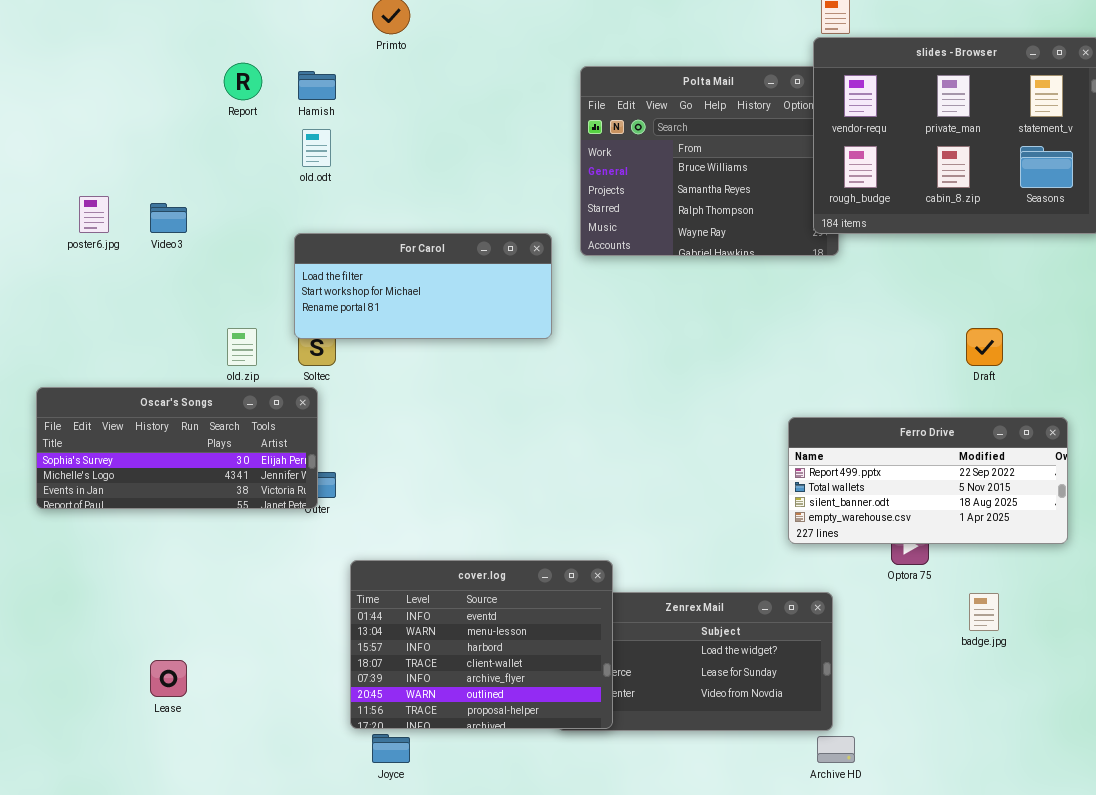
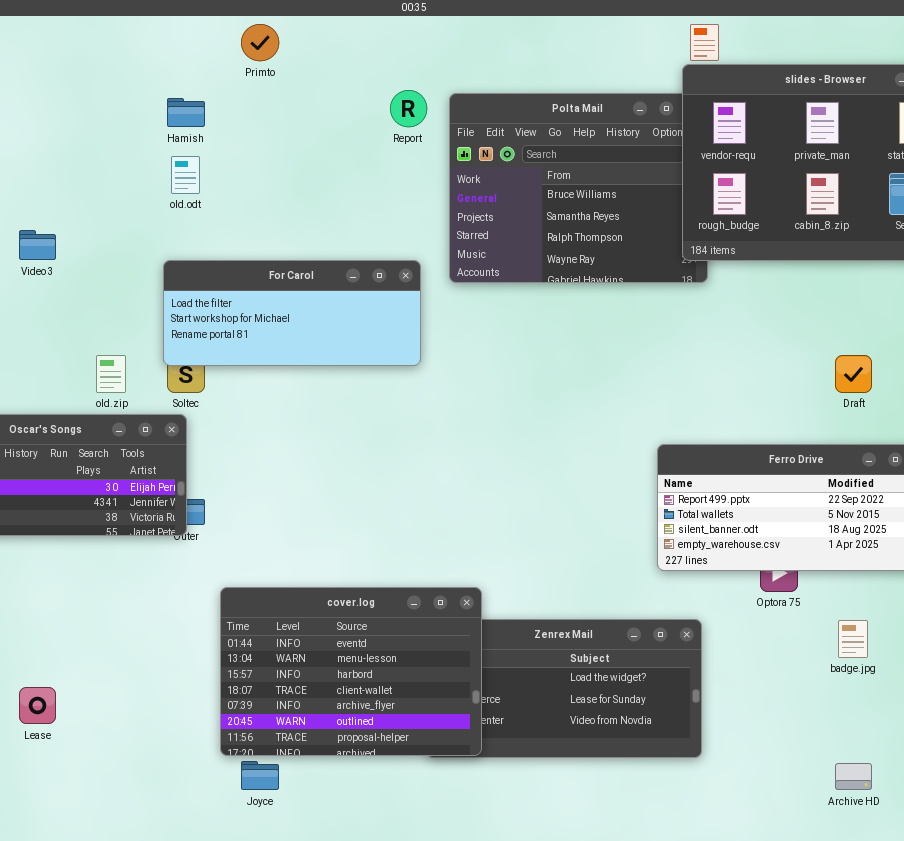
Report: [224,63,262,100] -> [390,90,427,127], moved
Archive HD: [817,736,855,763] -> [835,763,872,790], moved

